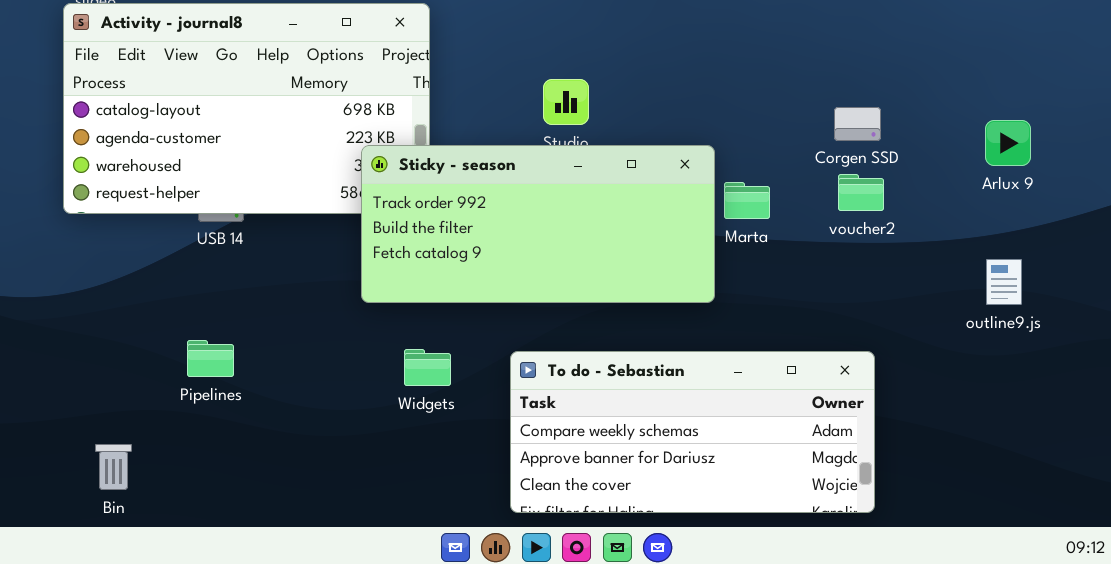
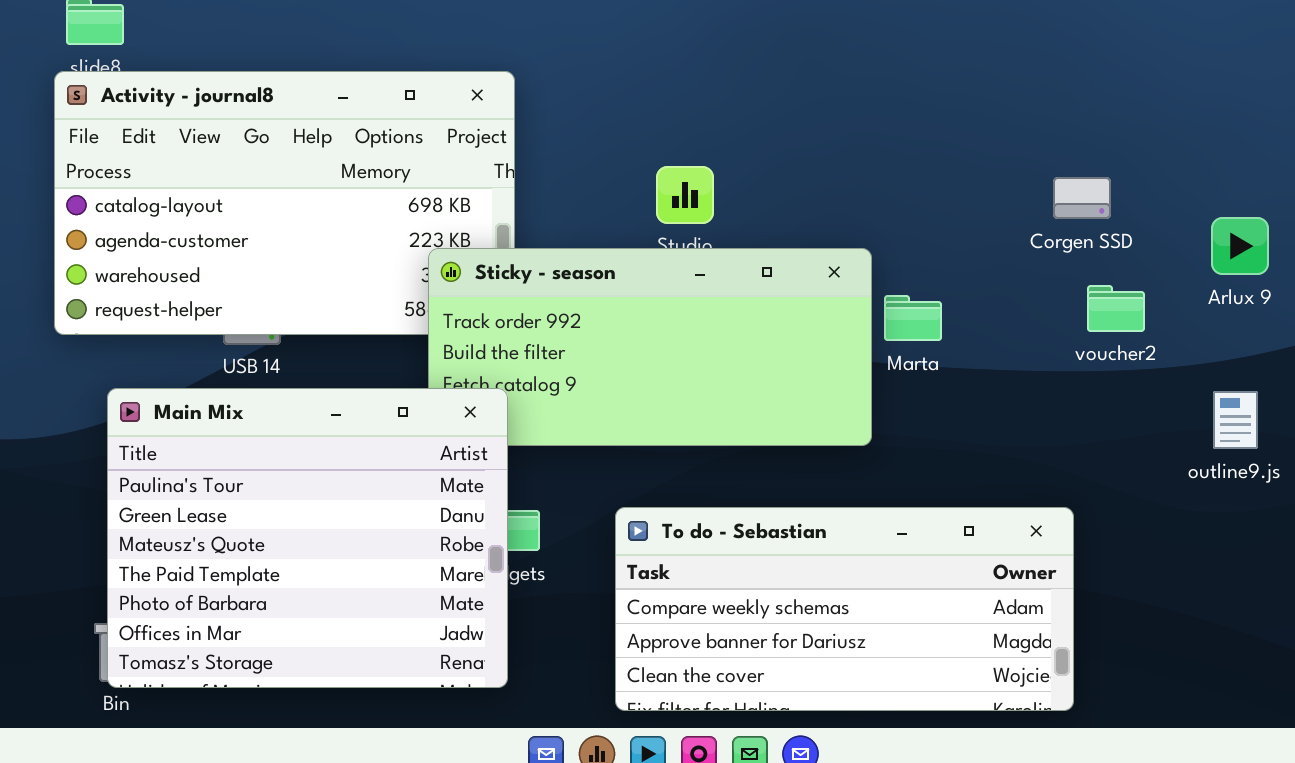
Corgen SSD: [834,107,881,141] -> [1053,177,1111,219], moved
voucher2: [838,174,884,211] -> [1087,285,1145,332], moved
Main Mix: none -> [107,388,508,688], opened

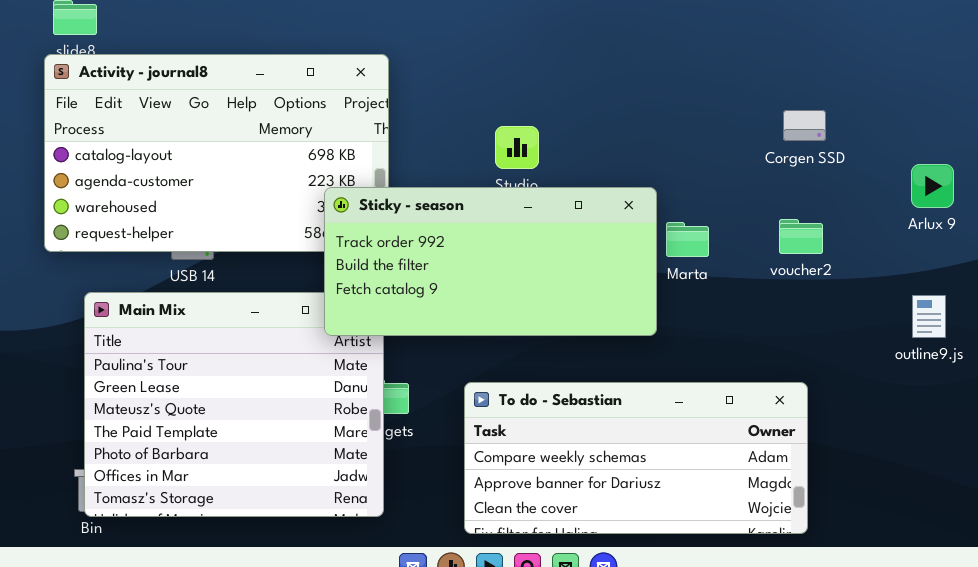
Corgen SSD: [1053,177,1111,219] -> [783,110,826,141], moved
Sticky - season: [428,248,872,446] -> [324,187,657,336], raised
voucher2: [1087,285,1145,332] -> [779,219,823,254], moved

